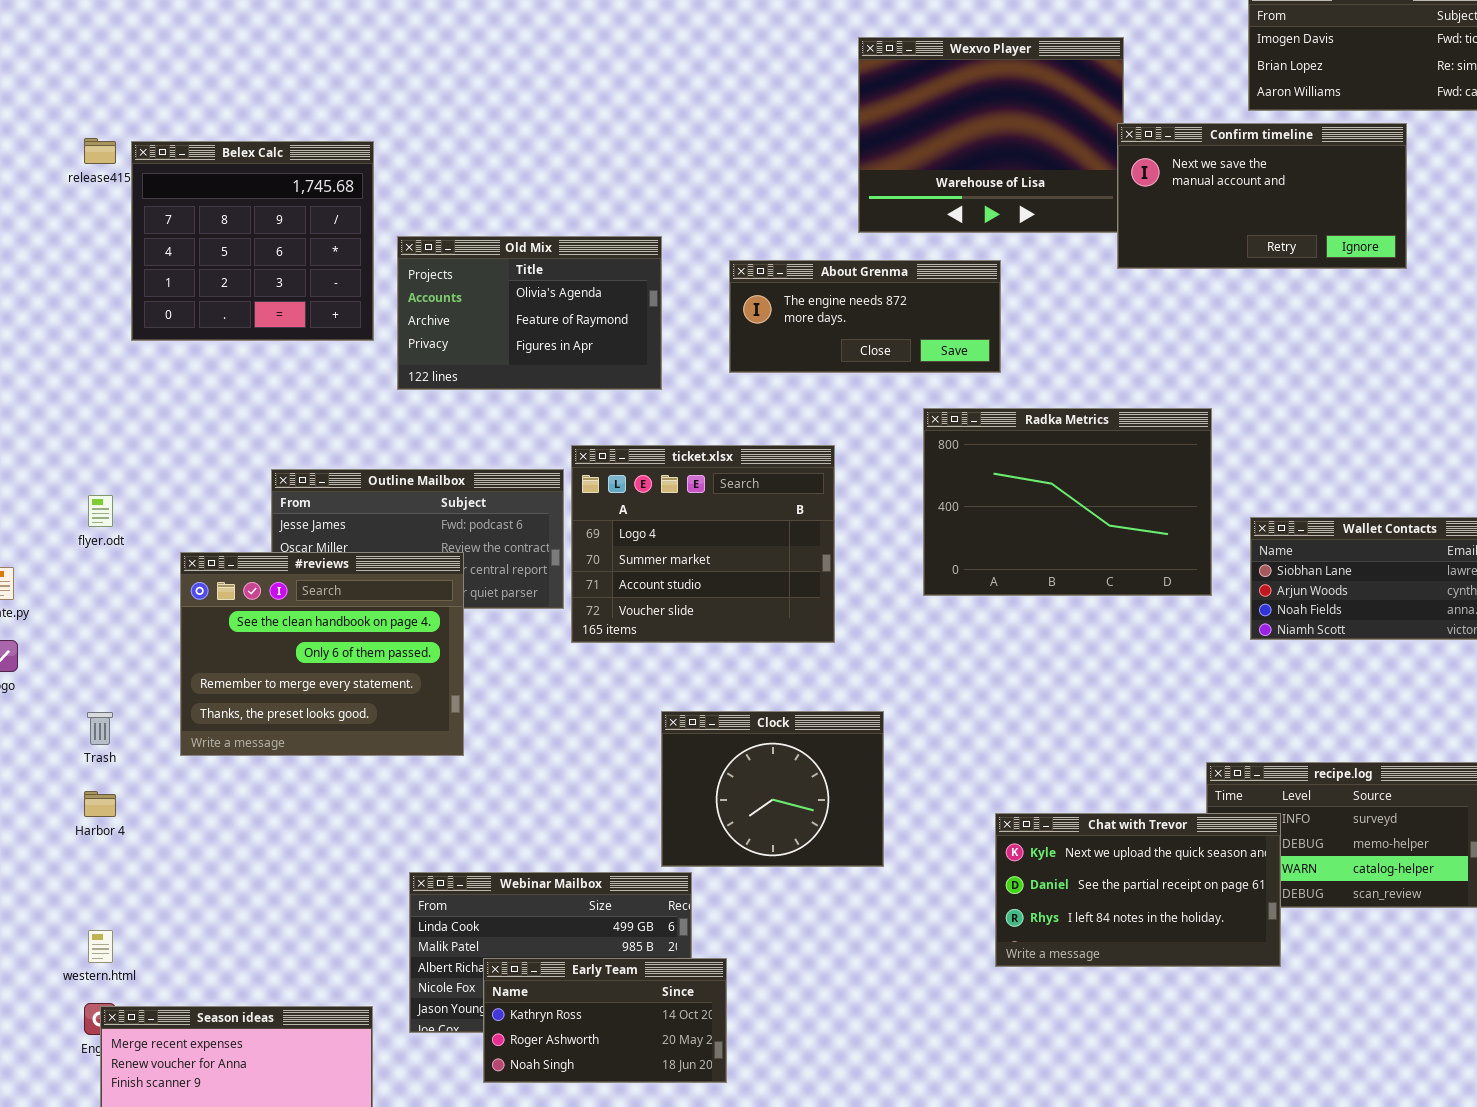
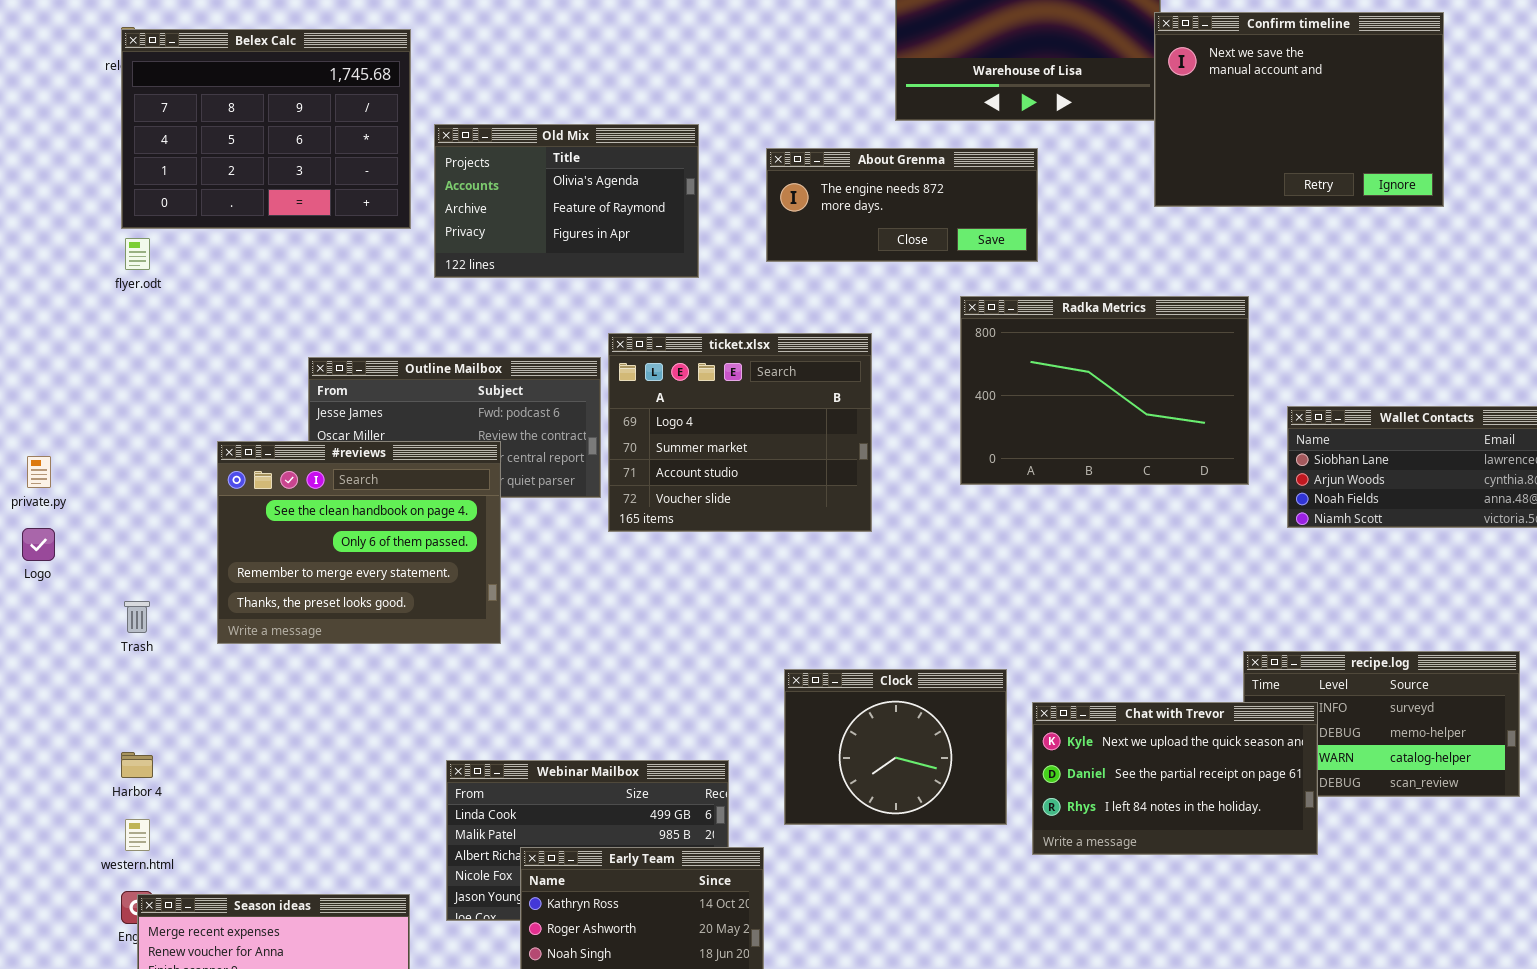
Confirm timeline: [1117,123,1407,269] -> [1154,12,1444,207], resized
Belex Calc: [131,141,374,341] -> [121,29,411,229], resized
flyer.odt: [88,495,113,527] -> [125,238,150,270], moved
Clock: [661,711,884,867] -> [784,669,1007,825], moved
Harbor 4: [84,791,116,817] -> [121,752,153,778], moved

